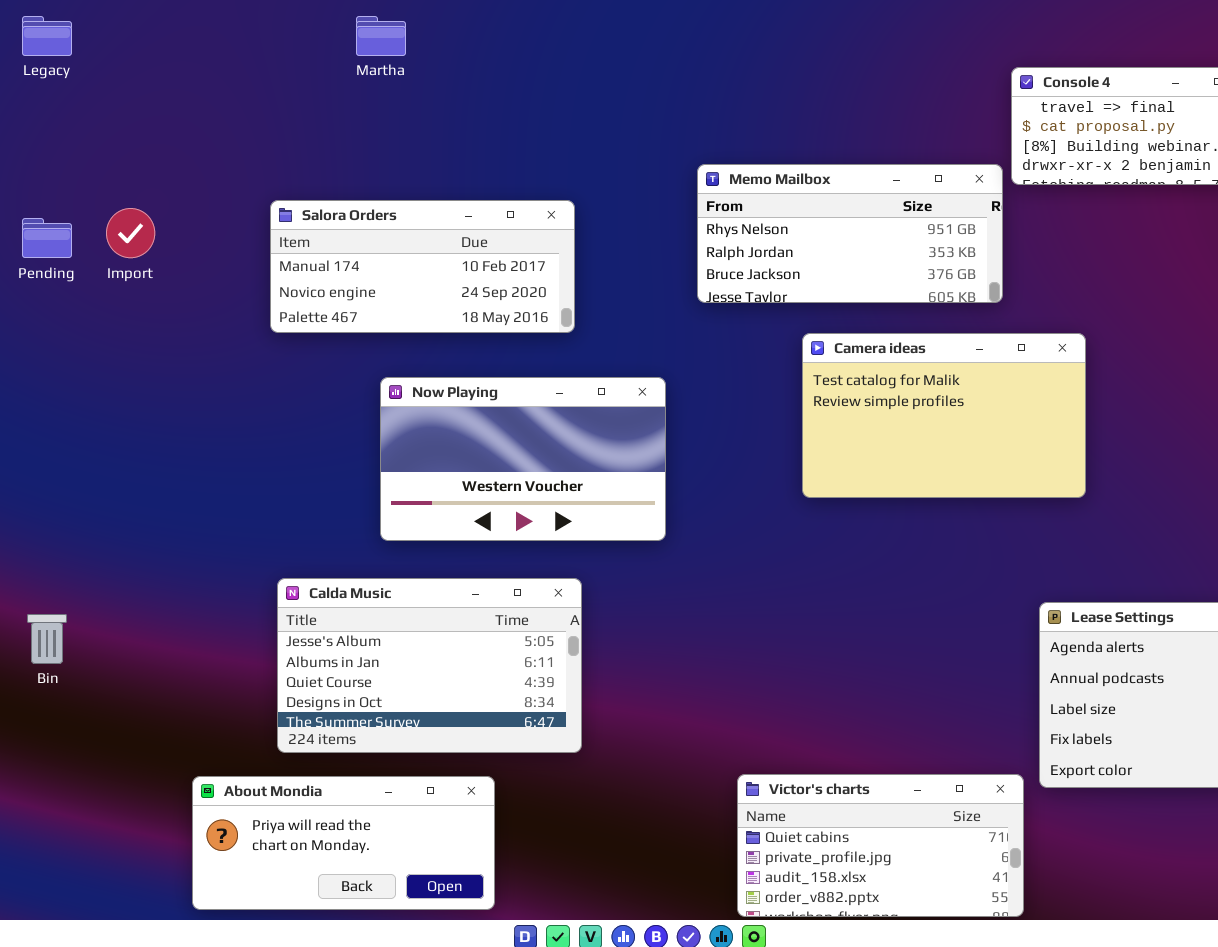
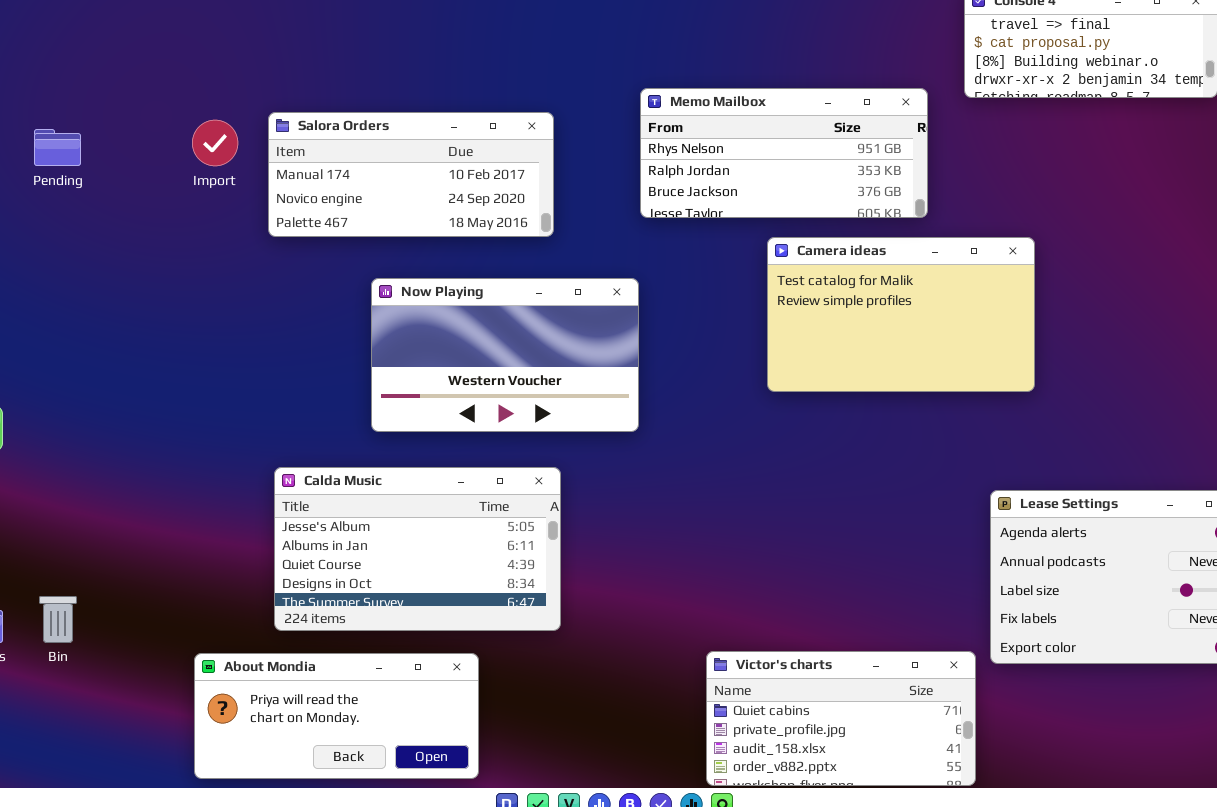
Memo Mailbox: [697,164,1003,303] -> [640,88,928,218], moved
Import: [106,208,155,258] -> [192,120,238,166], moved
Bin: [27,614,67,664] -> [39,596,77,643], moved

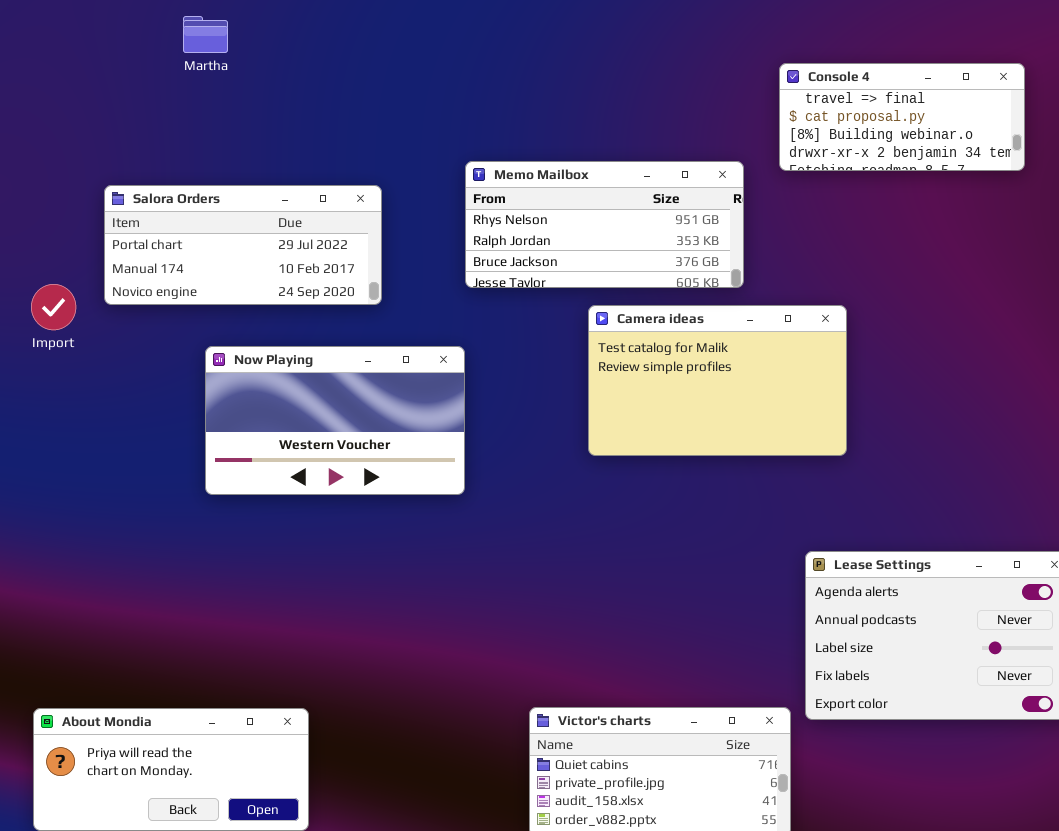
Salora Orders: [268,112,554,237] -> [104,185,382,305], scrolled up 1 row
Import: [192,120,238,166] -> [31,284,76,330], moved
Calda Music: [274,467,561,631] -> none, closed

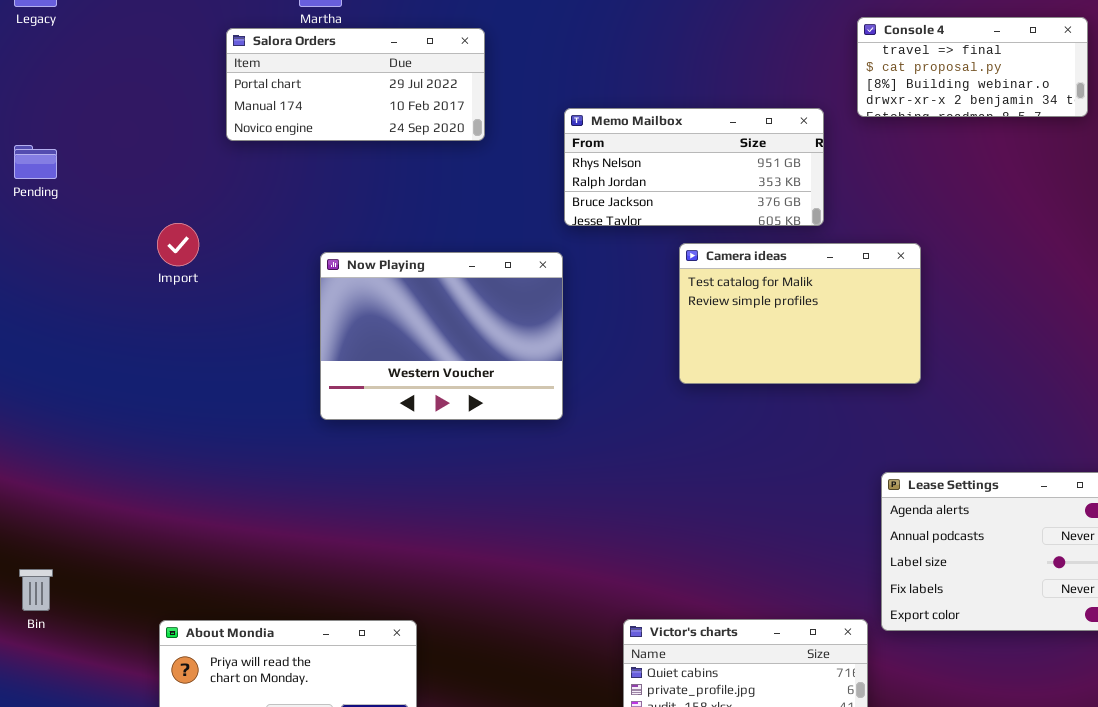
Salora Orders: [104,185,382,305] -> [226,28,485,141], moved
Now Playing: [205,346,465,495] -> [320,252,563,420], resized

